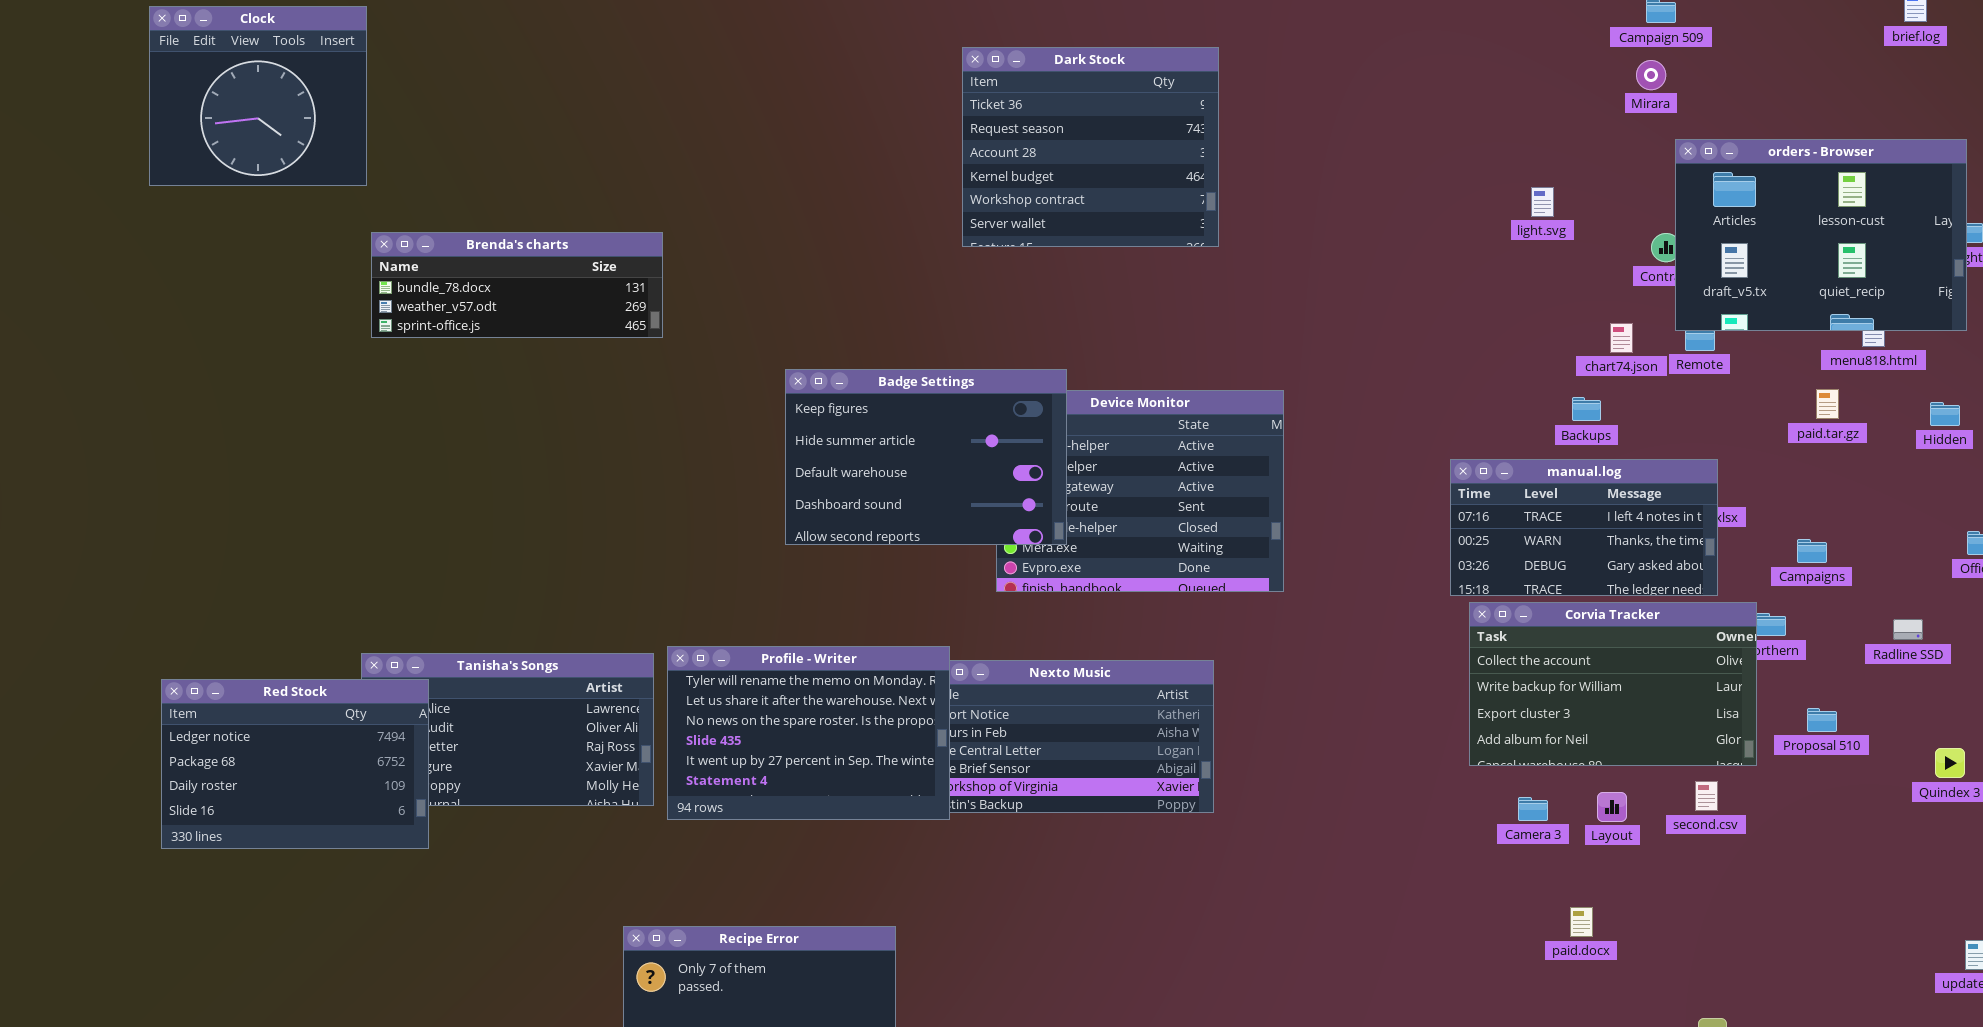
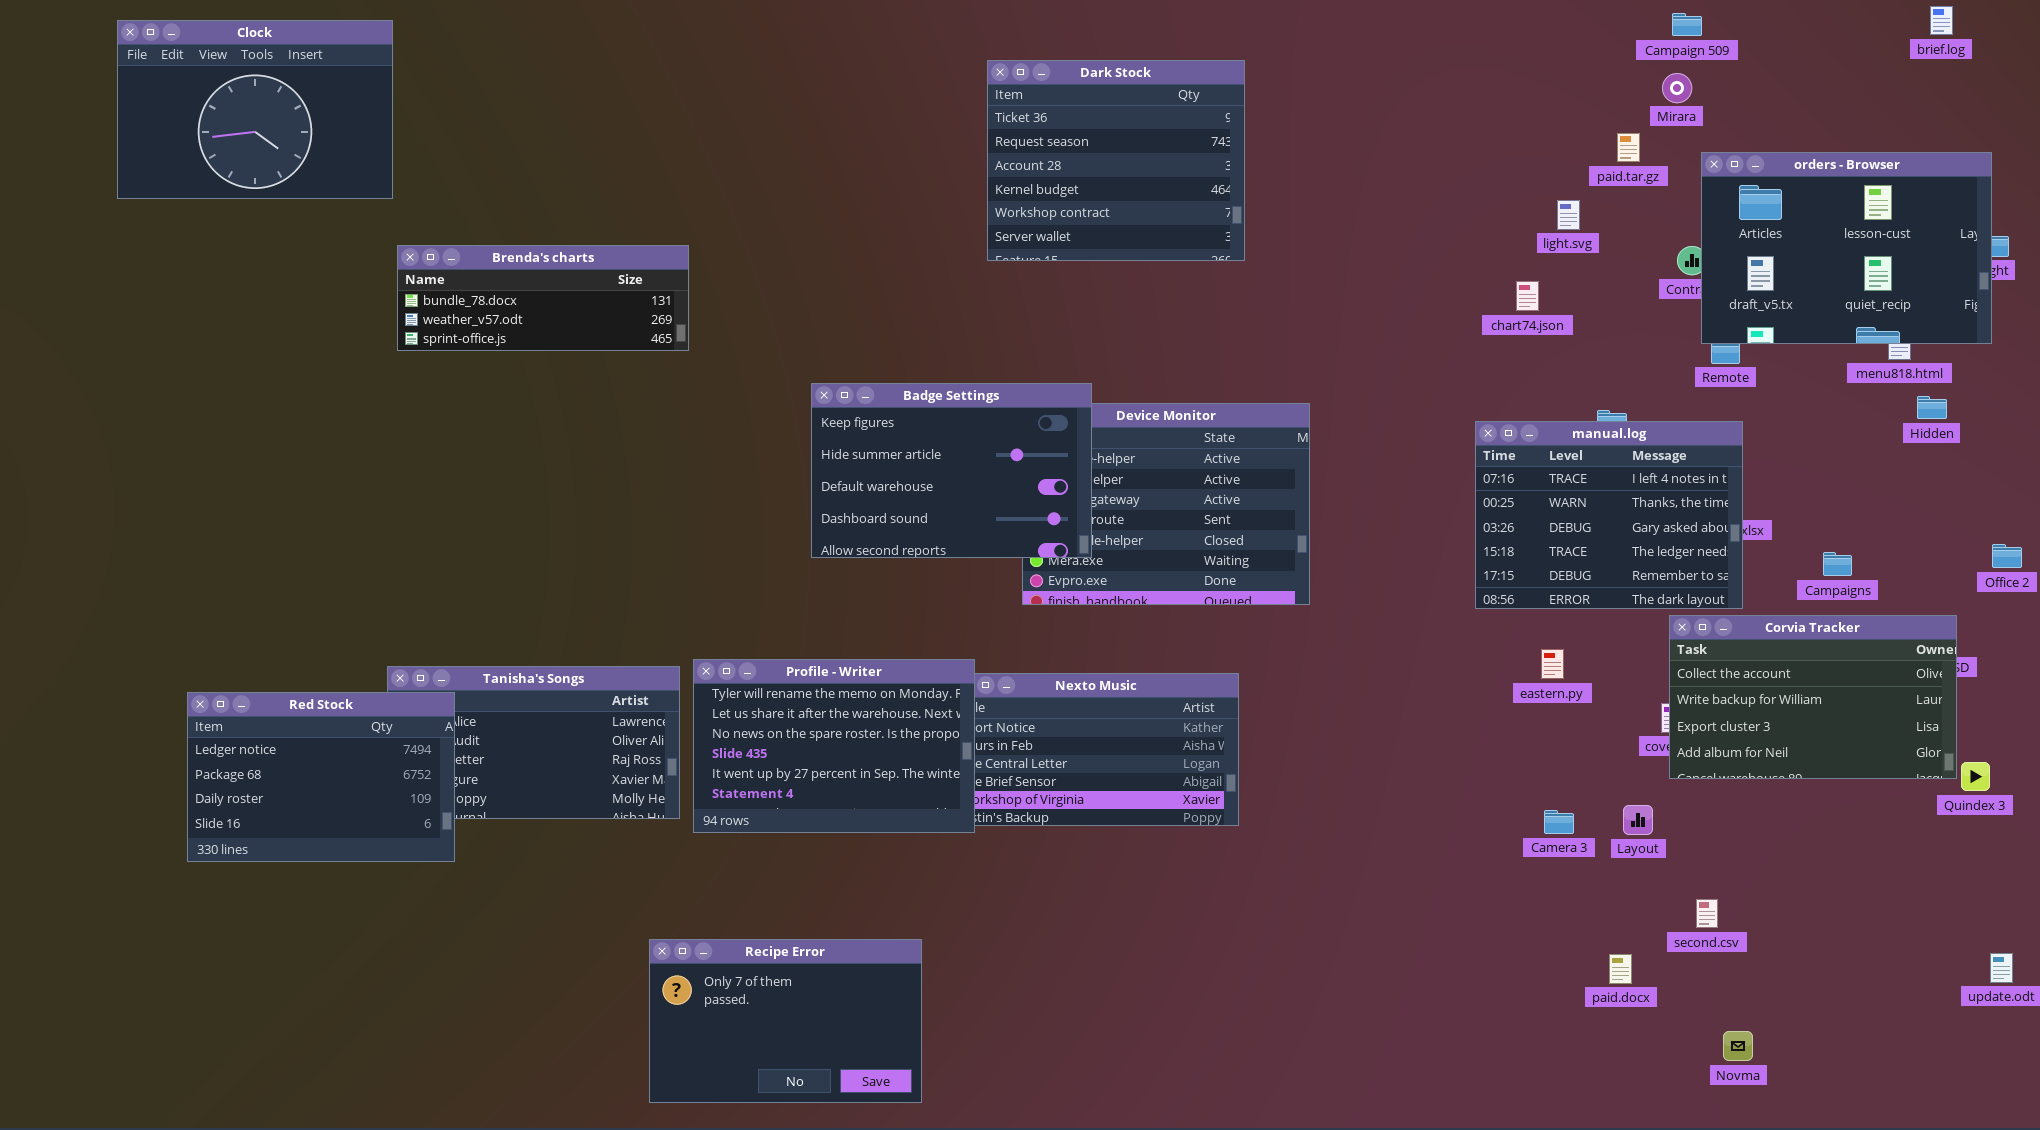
Clock: [149,6,367,186] -> [117,20,393,199], resized
chart74.json: [1610,323,1633,353] -> [1516,281,1539,311], moved
paid.tar.gz: [1816,389,1839,419] -> [1617,133,1640,162], moved
Hidden: [1930,402,1960,426] -> [1917,396,1947,419], moved
manual.log: [1450,459,1718,596] -> [1475,421,1743,609], resized
Corvia Tracker: [1469,602,1757,766] -> [1669,615,1957,779], moved
second.csv: [1695,781,1718,811] -> [1696,899,1718,928], moved
paid.docx: [1570,907,1593,937] -> [1609,954,1632,984], moved

